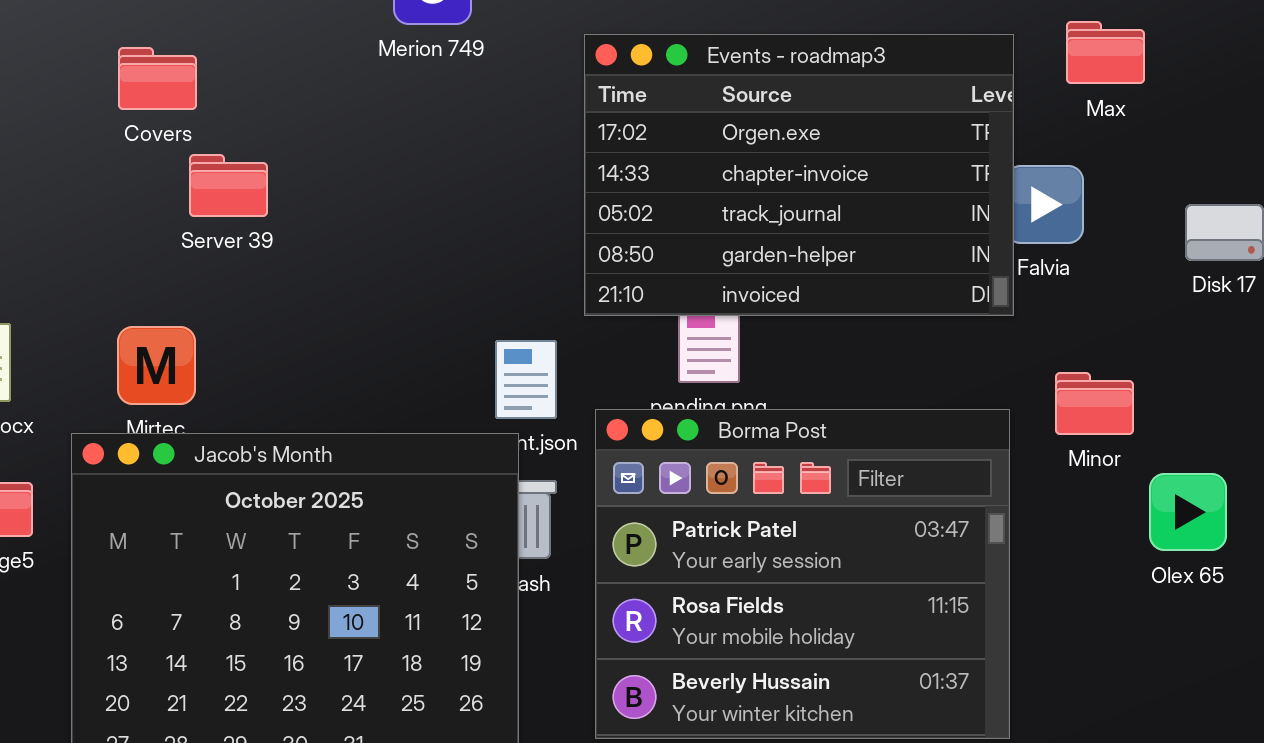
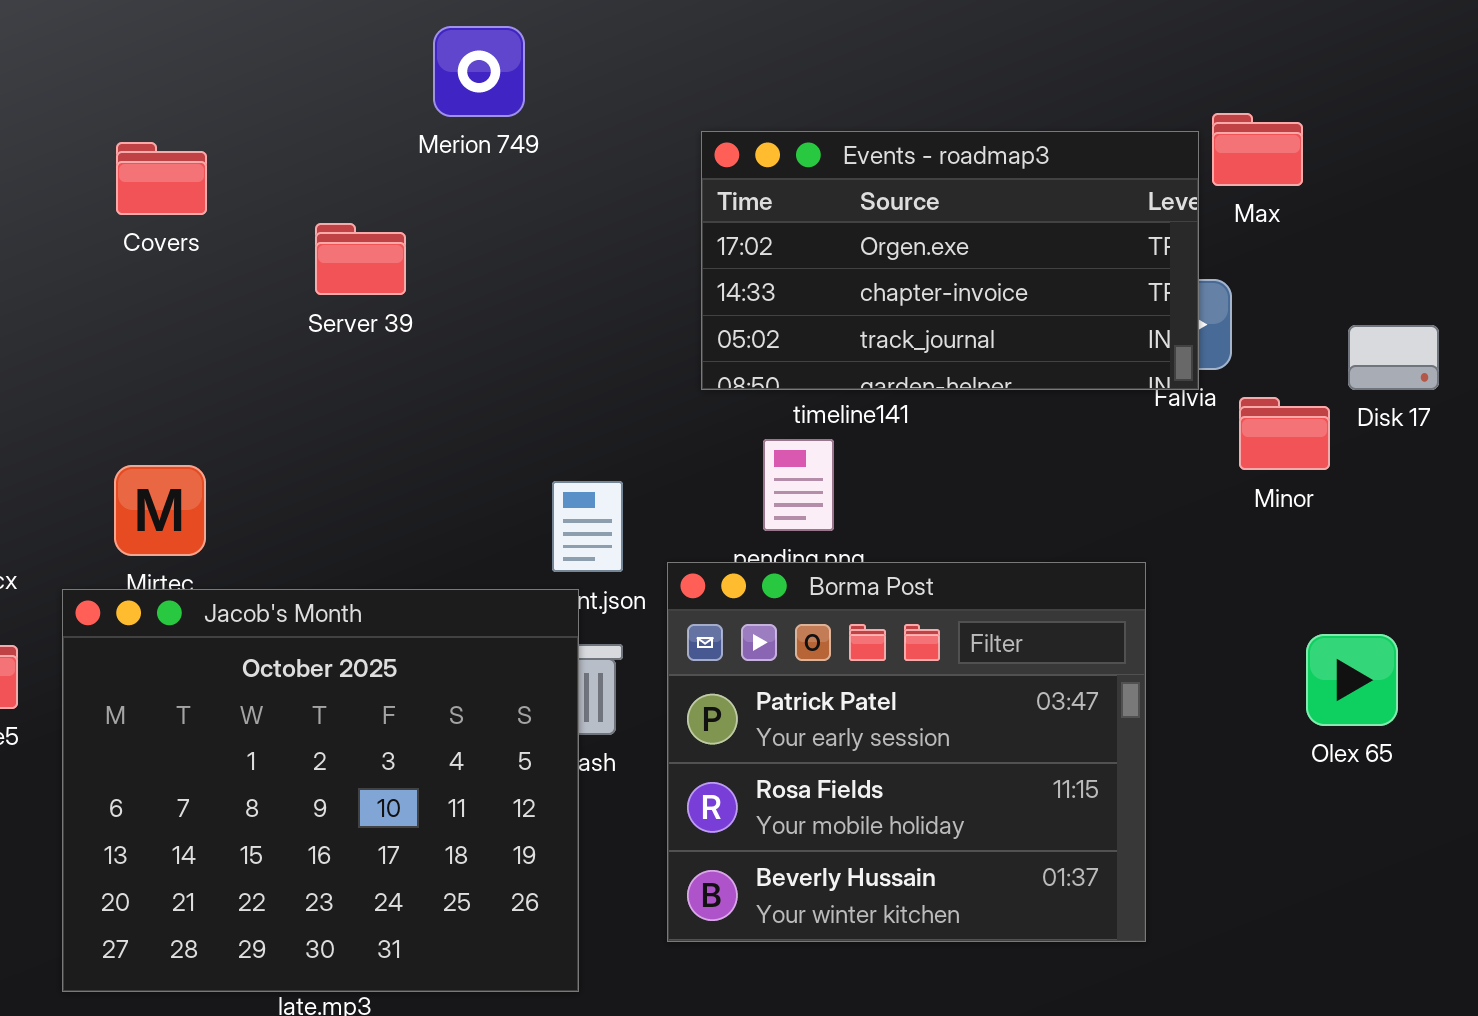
Events - roadmap3: [584,34,1014,316] -> [701,131,1199,390], moved, resized
Server 39: [189,154,268,217] -> [315,223,406,295], moved
Minor: [1055,372,1134,435] -> [1239,397,1330,470], moved

